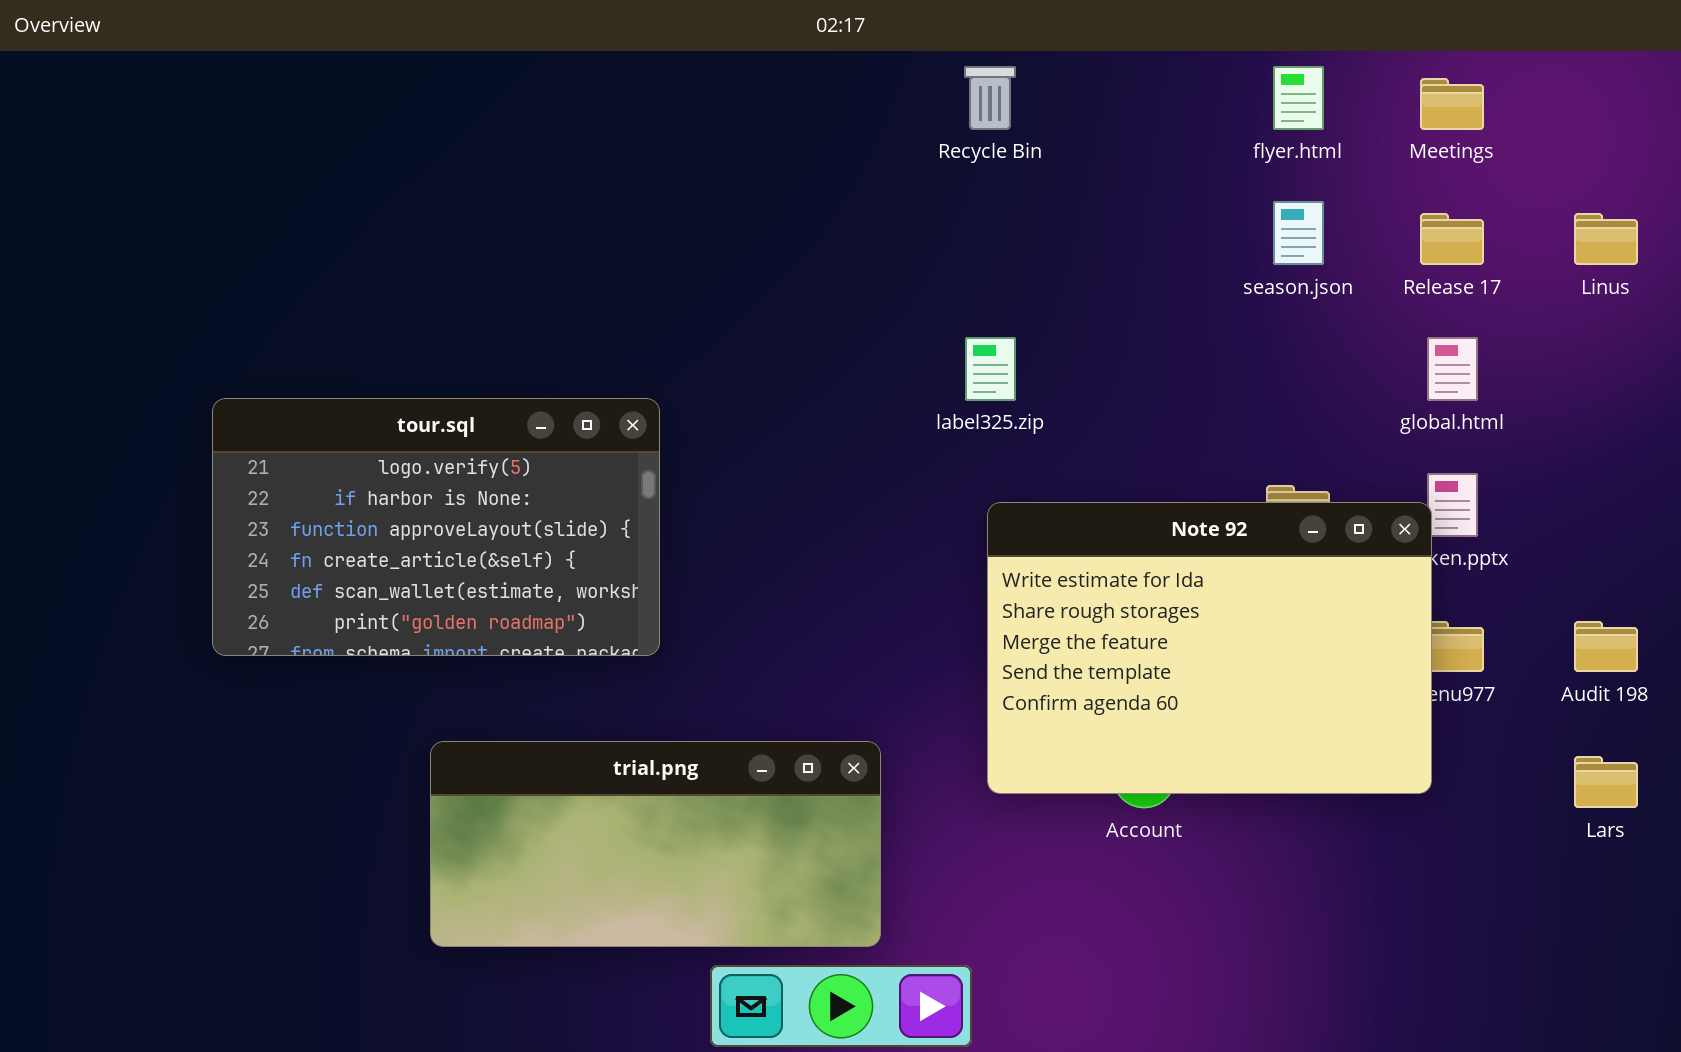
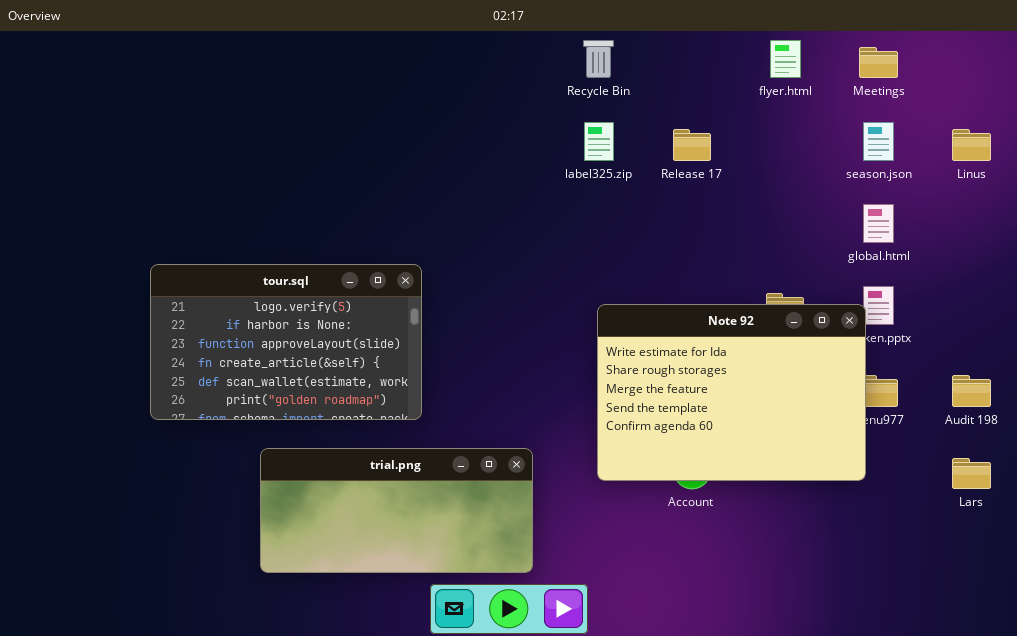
season.json: [1273,201,1324,265] -> [863,122,894,161], moved
Release 17: [1420,213,1484,265] -> [673,129,711,161], moved
label325.zip: [965,337,1016,401] -> [584,122,614,161], moved
tour.sql: [212,398,660,656] -> [150,264,422,420], moved

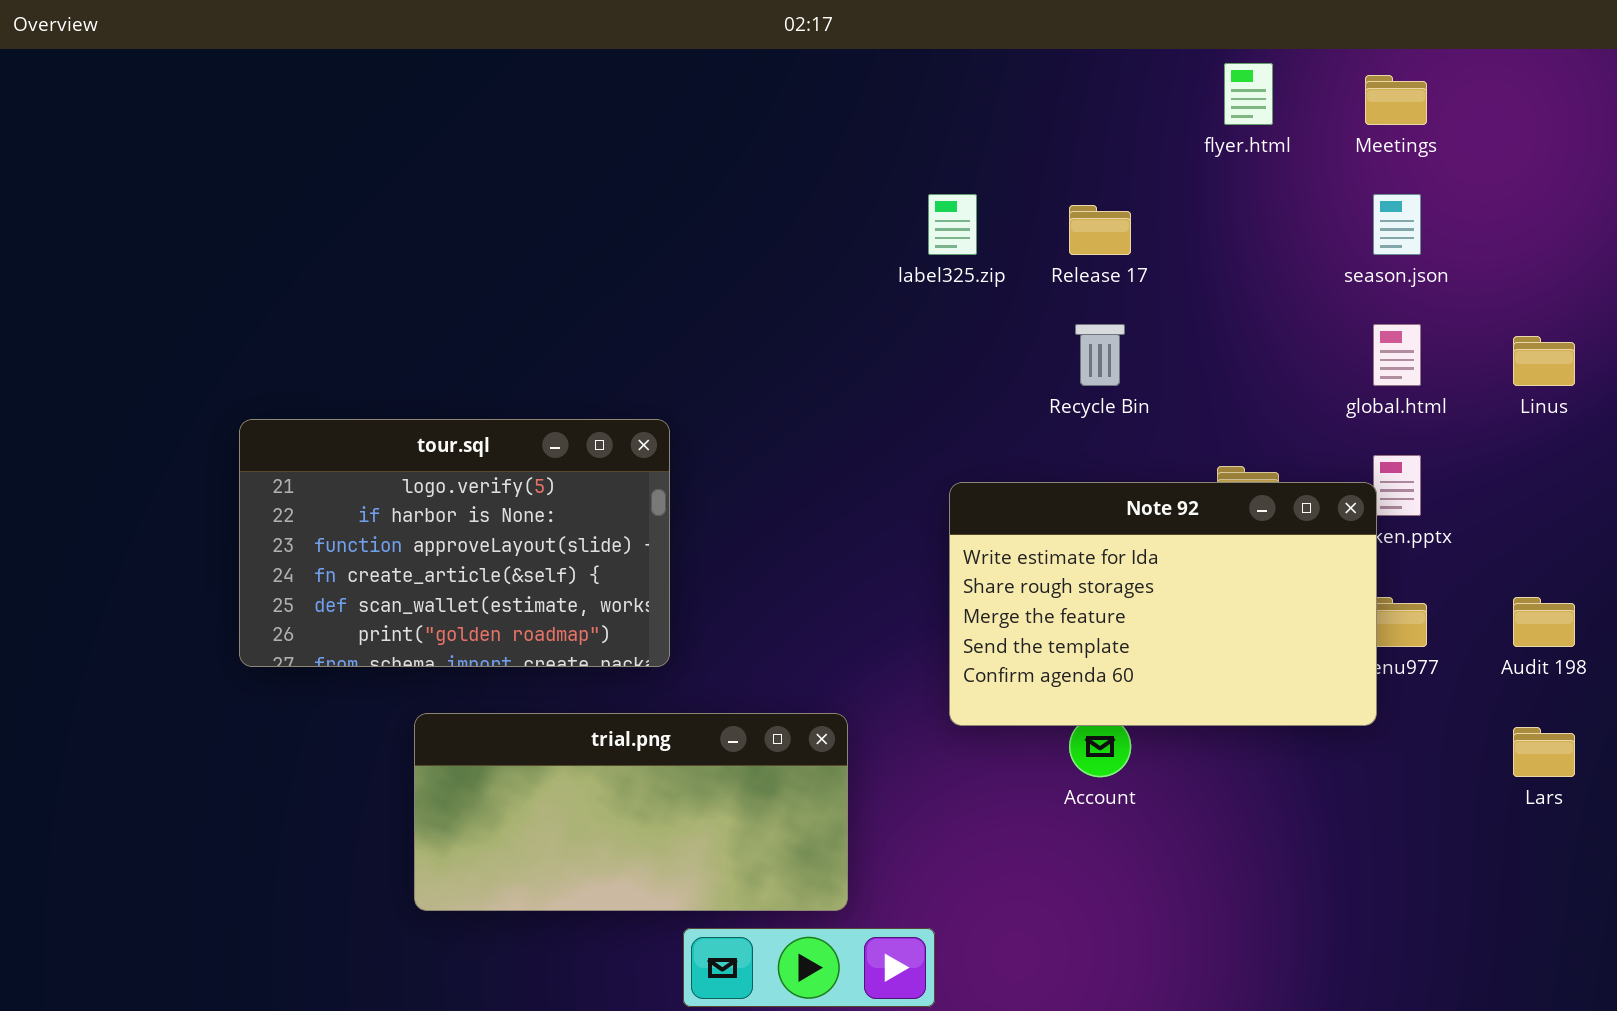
Recycle Bin: [583,40,614,78] -> [1075,324,1125,386], moved
Linus: [952,129,991,161] -> [1513,336,1575,386], moved
Note 92: [597,304,866,481] -> [949,482,1377,726], resized

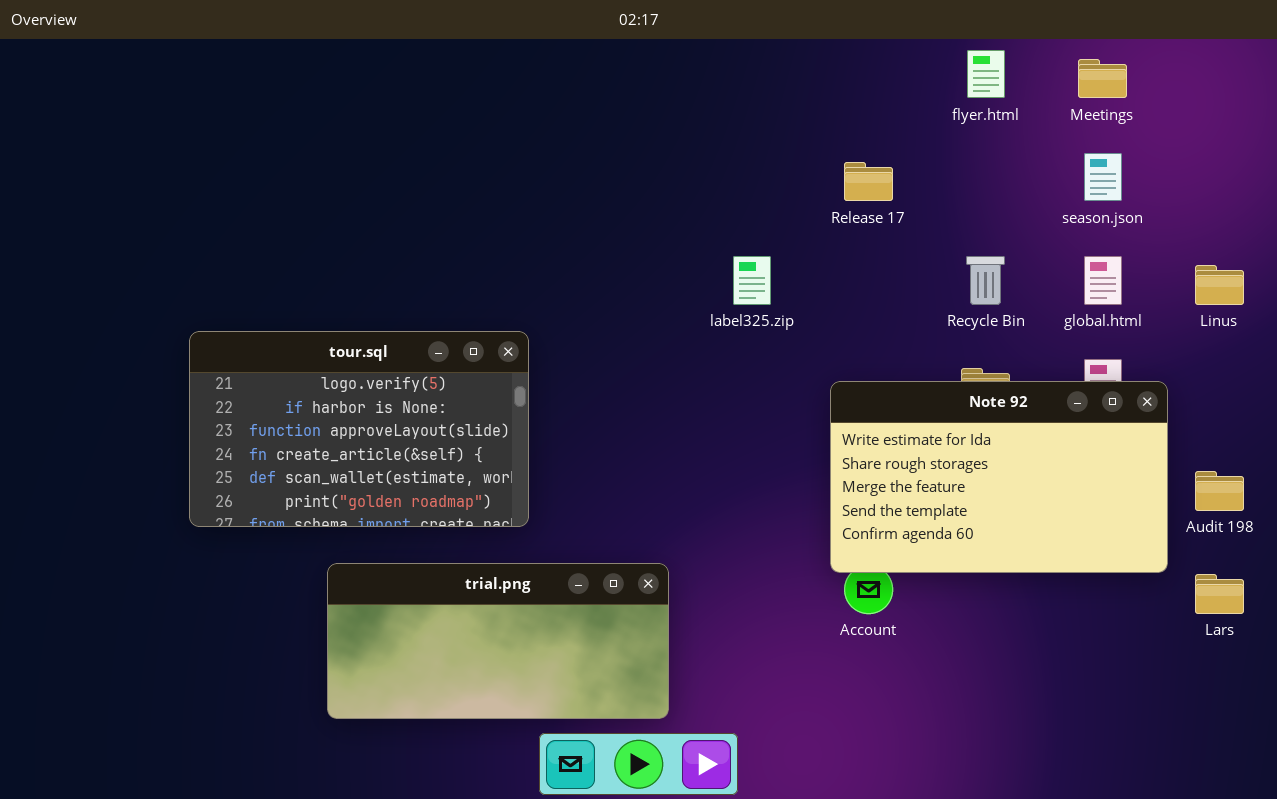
label325.zip: [928,194,977,255] -> [733,256,771,305], moved
Recycle Bin: [1075,324,1125,386] -> [966,256,1005,305], moved
Note 92: [949,482,1377,726] -> [830,381,1168,573], moved

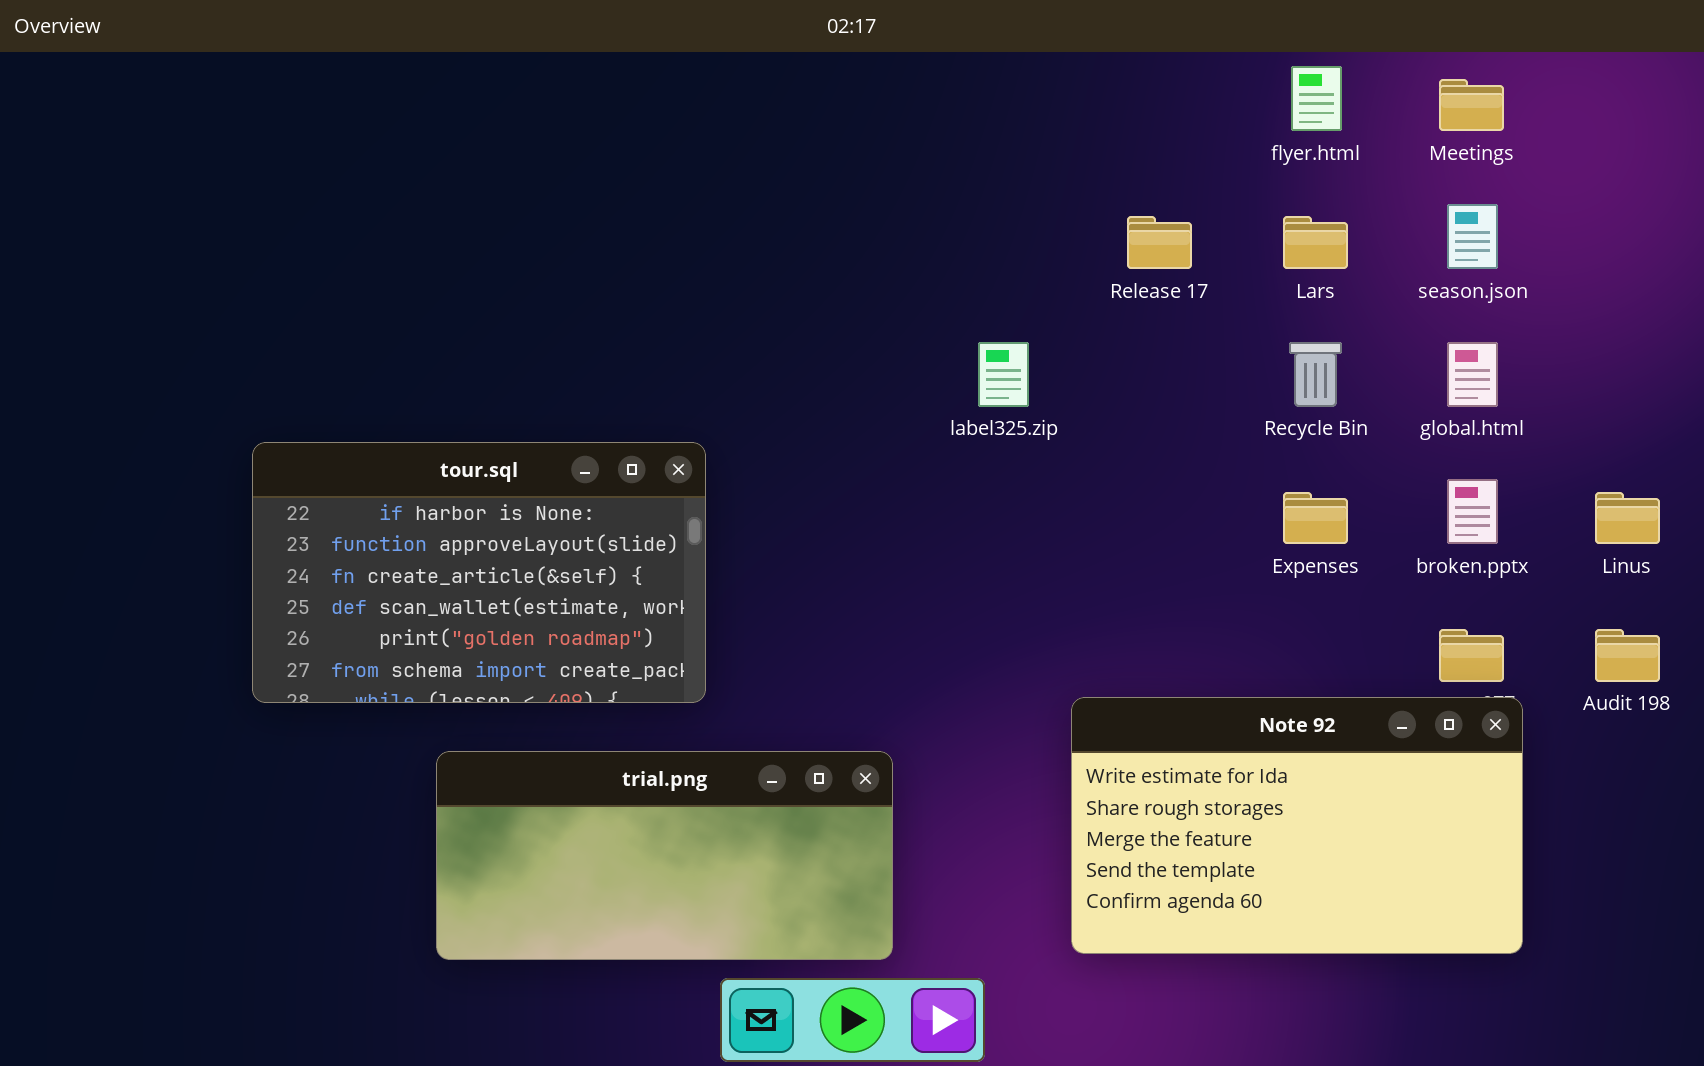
Linus: [1195,265,1244,305] -> [1595,492,1660,544], moved
tour.sql: [189,331,529,527] -> [252,442,706,703], scrolled down 1 row
Note 92: [830,381,1168,573] -> [1071,697,1523,954], moved
Lars: [1195,574,1244,614] -> [1283,216,1348,269], moved

